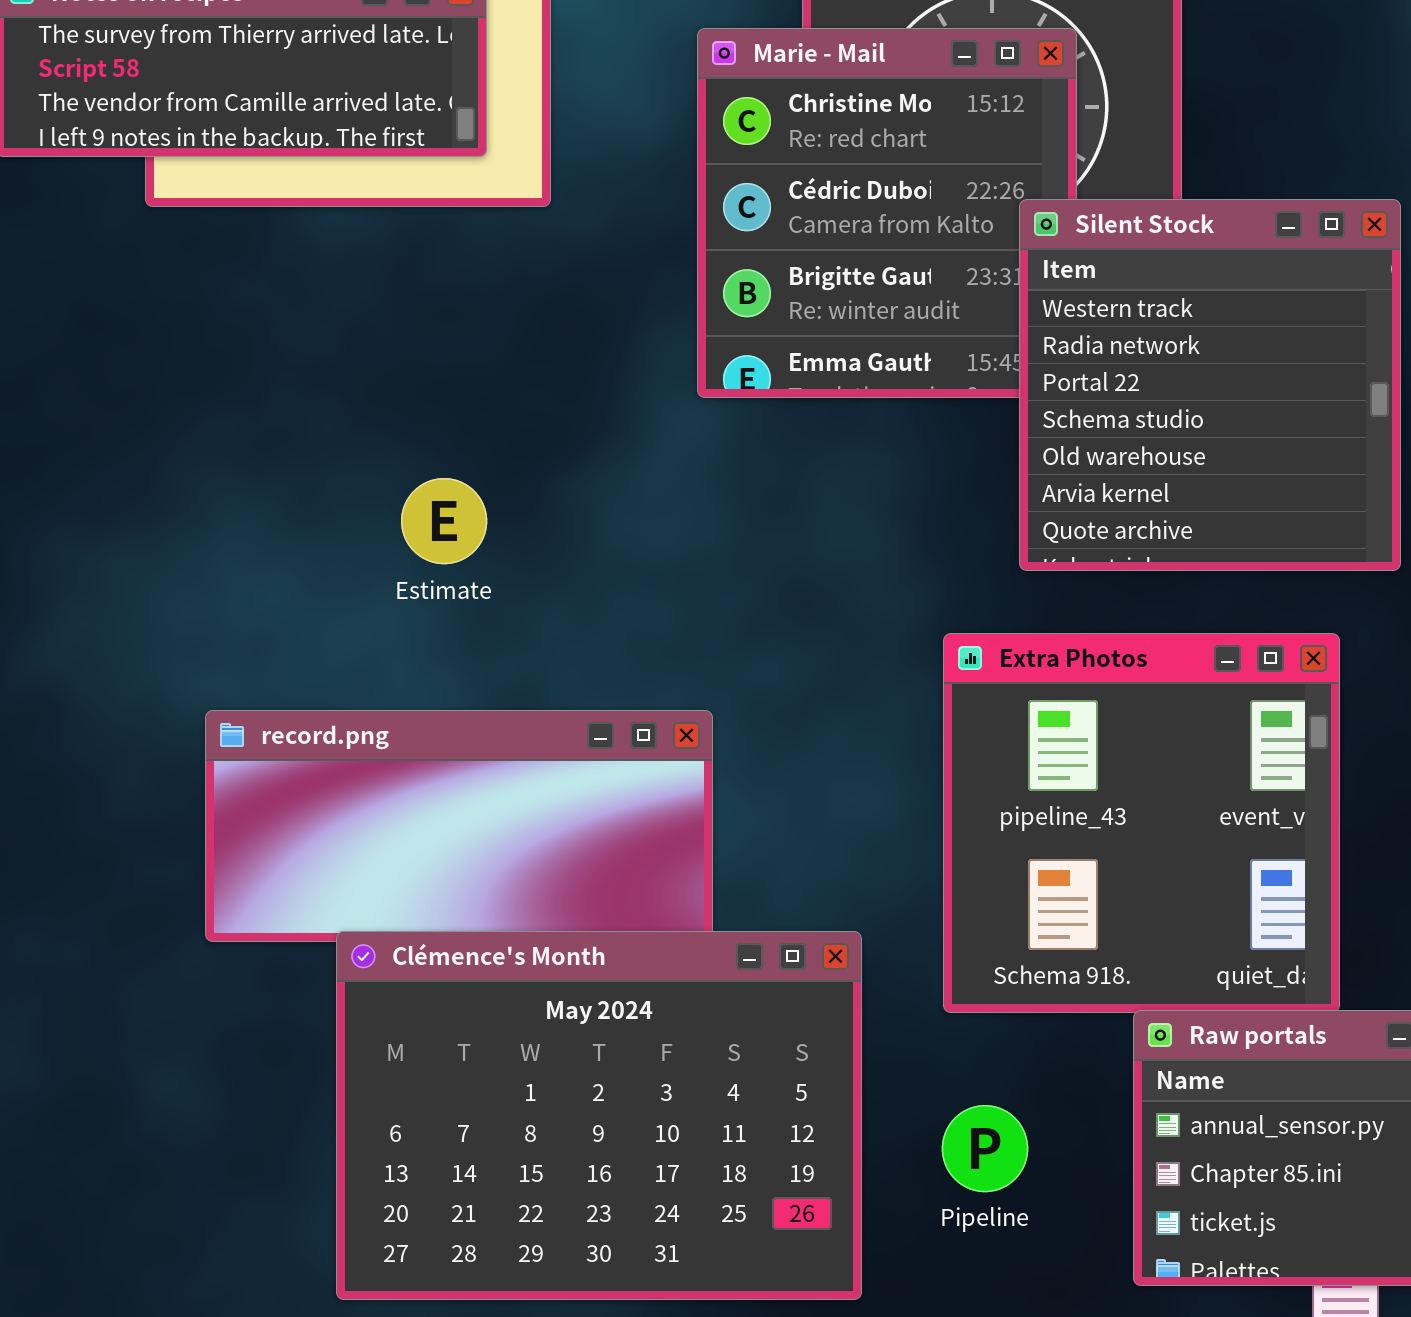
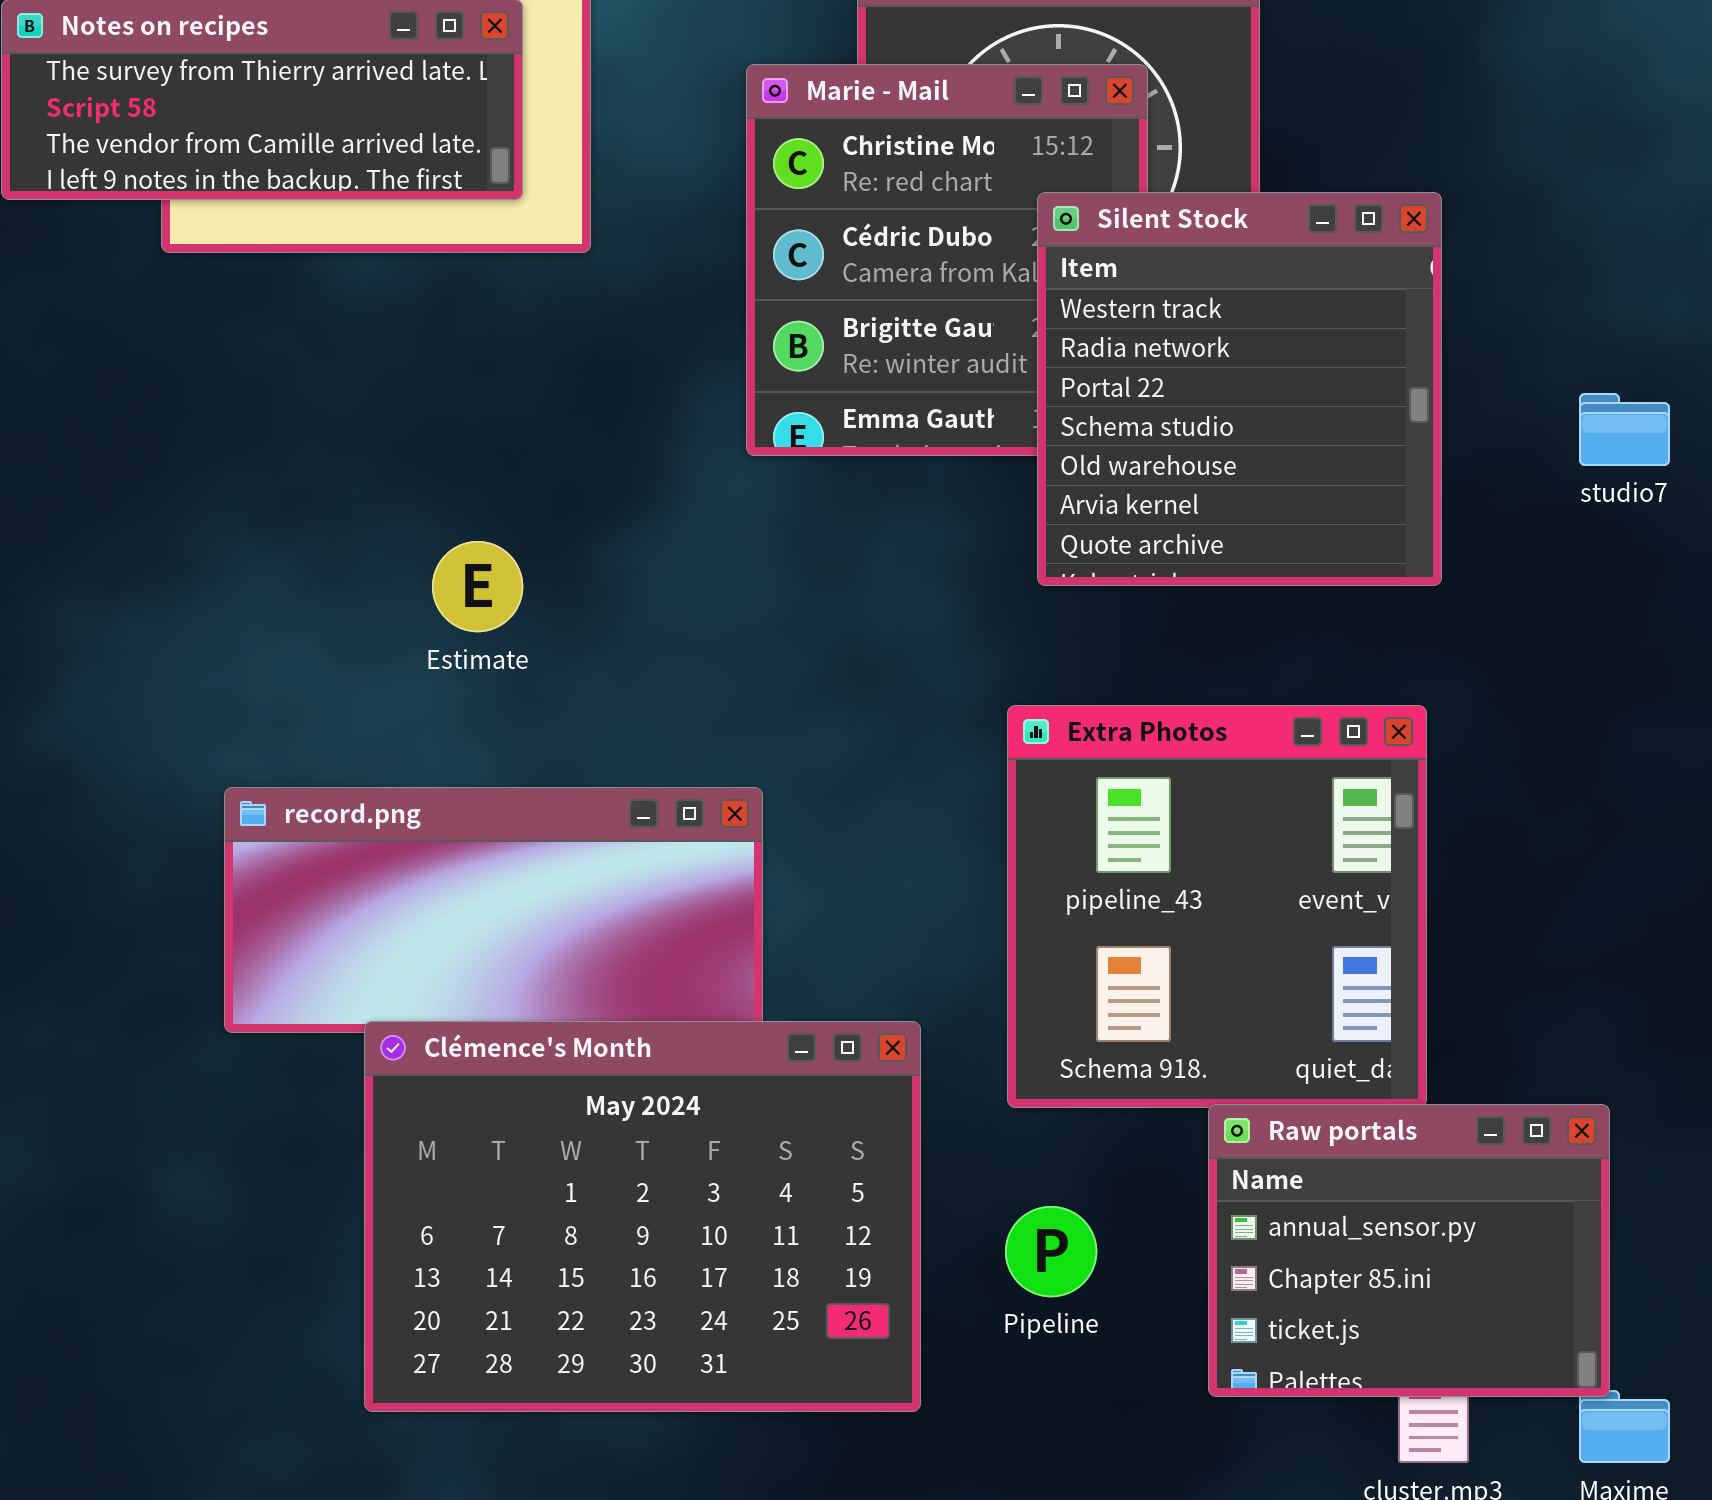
Silent Stock: [1019,199,1401,571] -> [1037,192,1442,586], moved

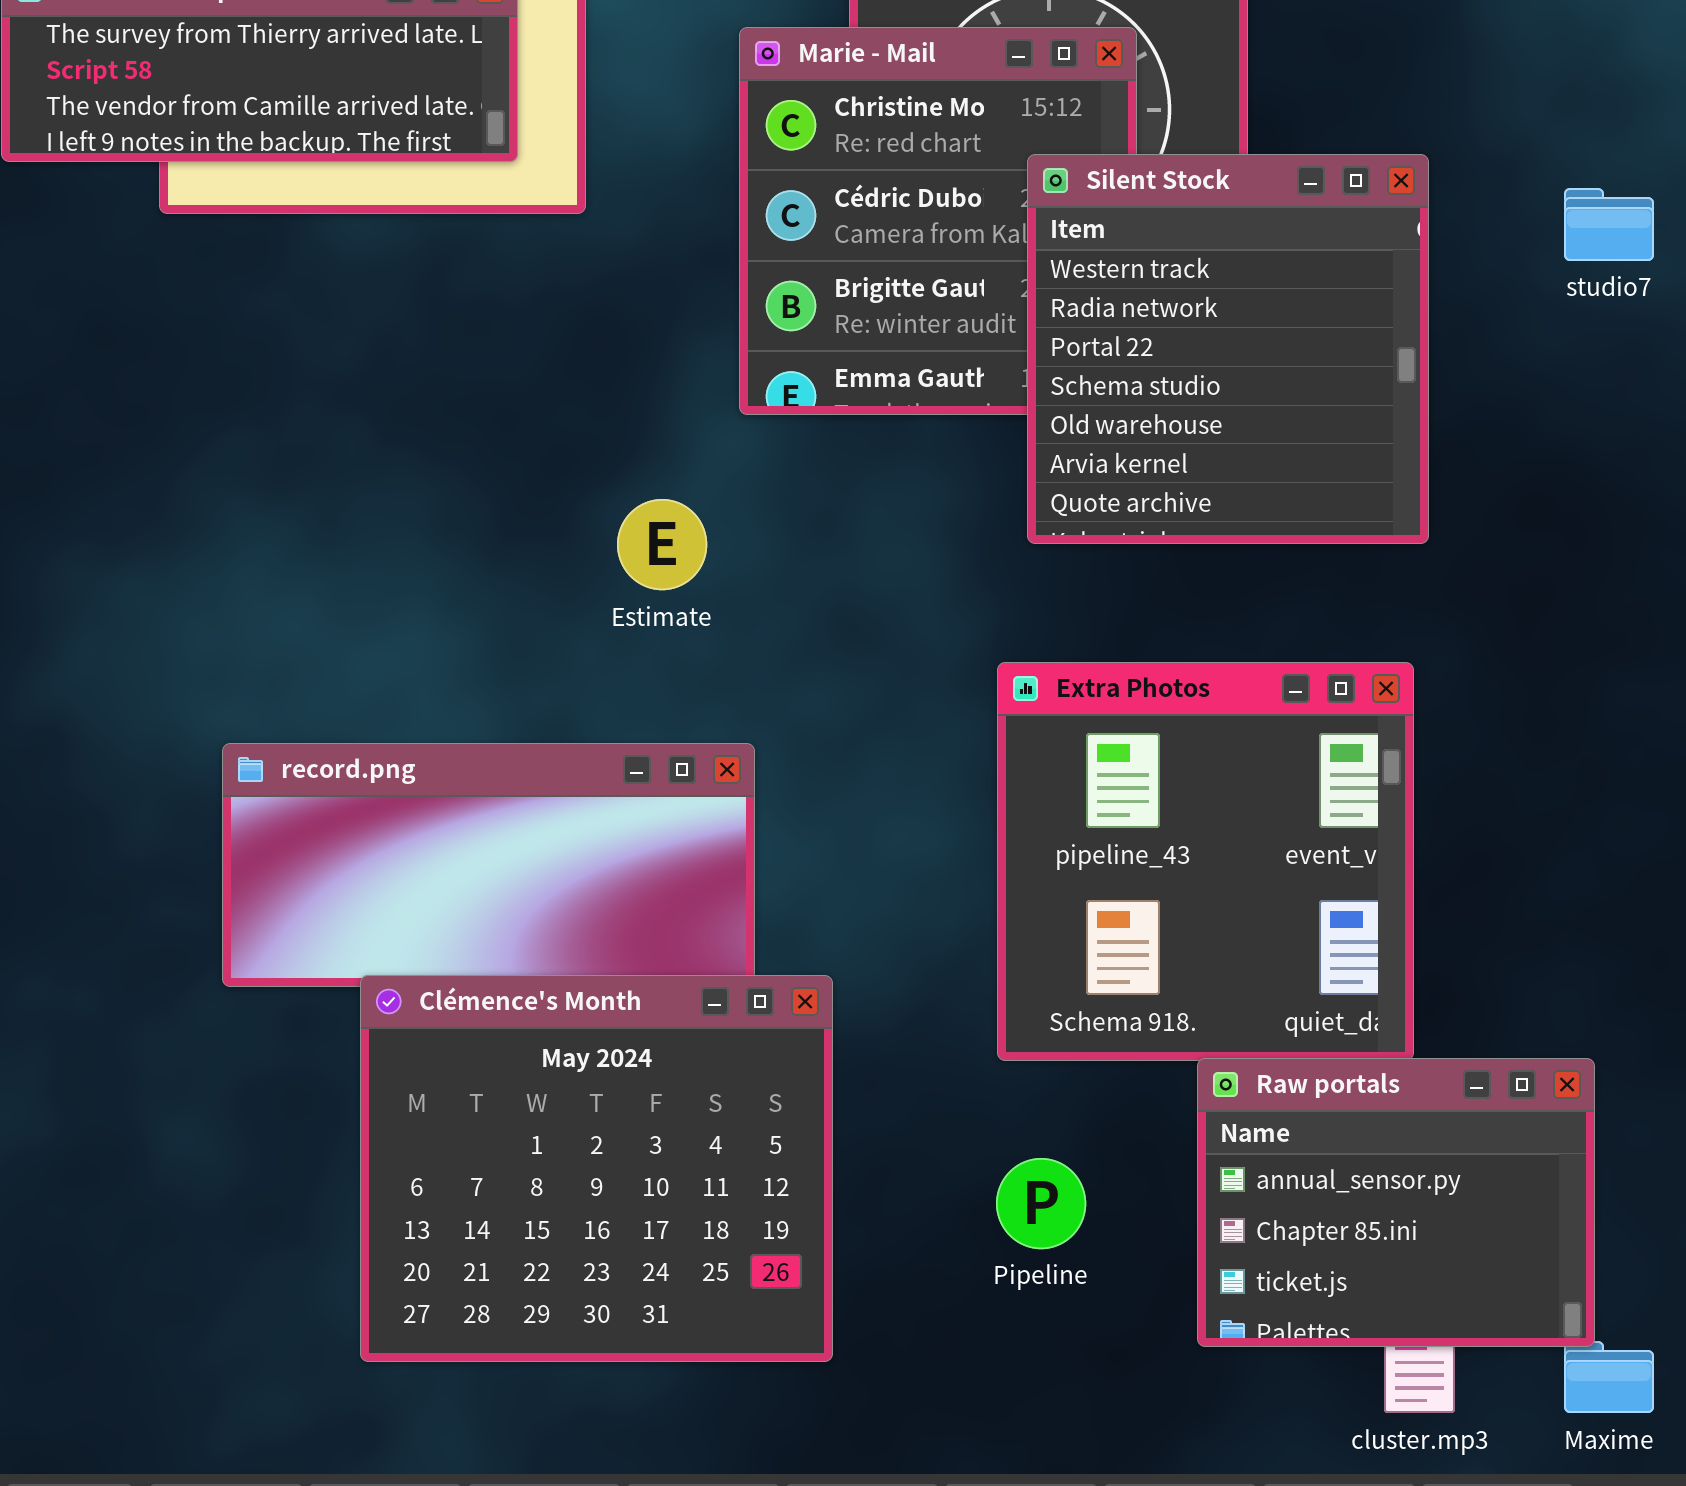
studio7: [1579,393,1670,466] -> [1564,188,1654,261], moved
Estimate: [432,541,523,632] -> [617,499,707,590], moved
Clémence's Month: [364,1021,921,1412] -> [360,975,833,1362], resized

